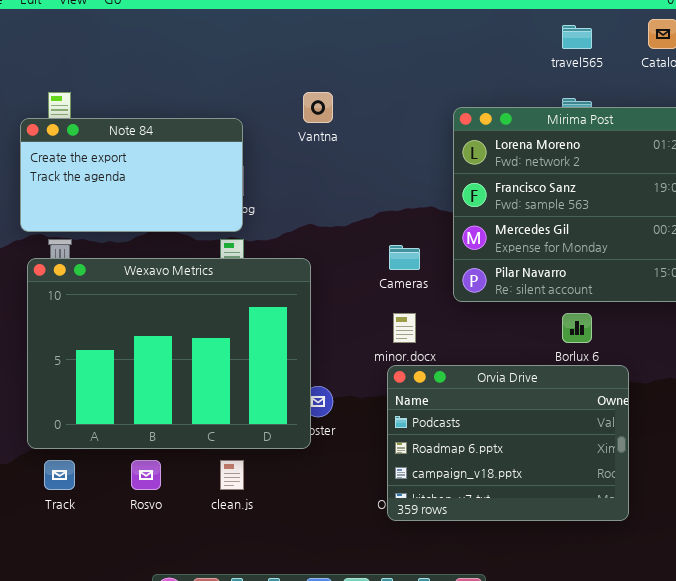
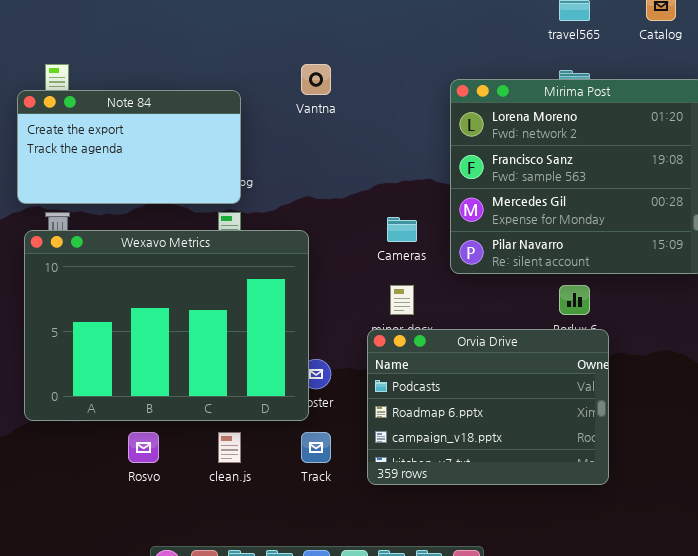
Orvia Drive: [387,365,629,521] -> [367,329,609,485], moved
Track: [44,460,75,490] -> [301,432,331,463], moved

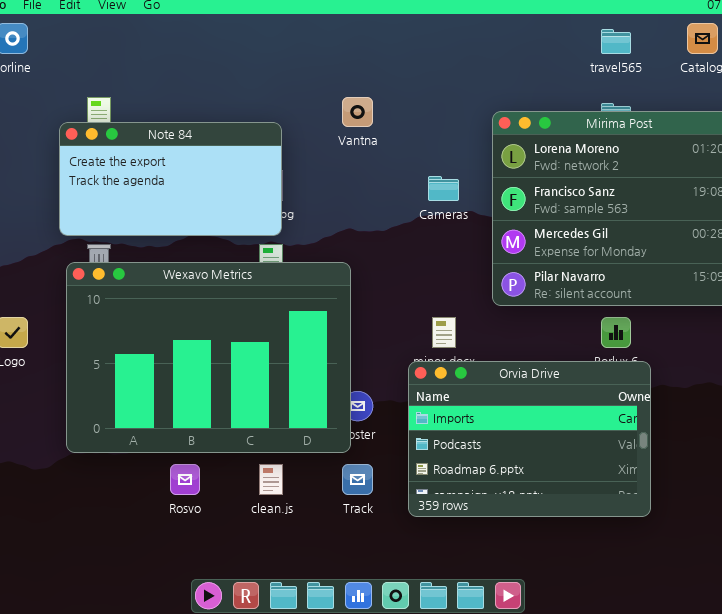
Cameras: [387,217,417,242] -> [428,176,459,201], moved
Orvia Drive: [367,329,609,485] -> [408,361,651,517], scrolled up 1 row

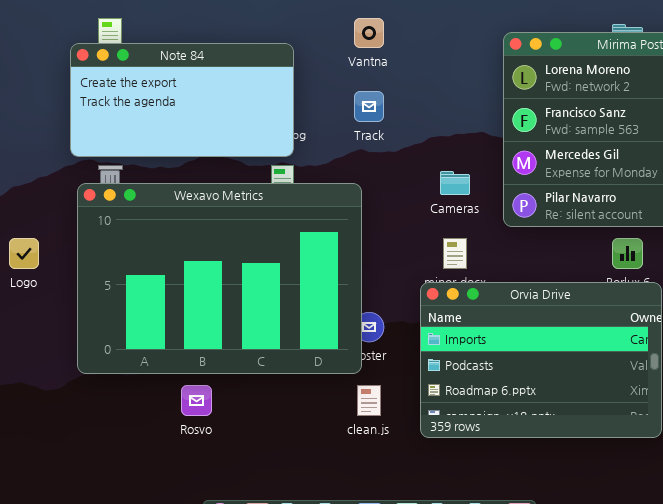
Cameras: [428,176,459,201] -> [440,171,470,195], moved
clean.js: [259,464,283,495] -> [357,385,381,416], moved
Track: [342,464,373,495] -> [354,91,384,122], moved

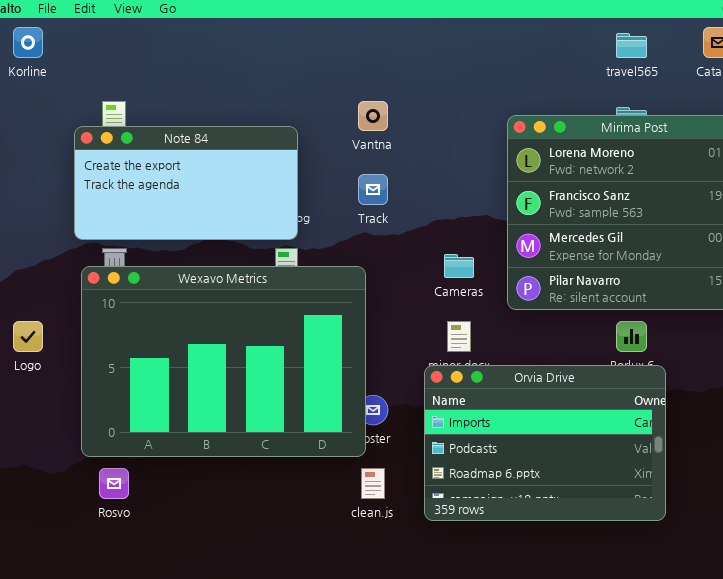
Rosvo: [181,385,212,416] -> [99,468,129,499], moved

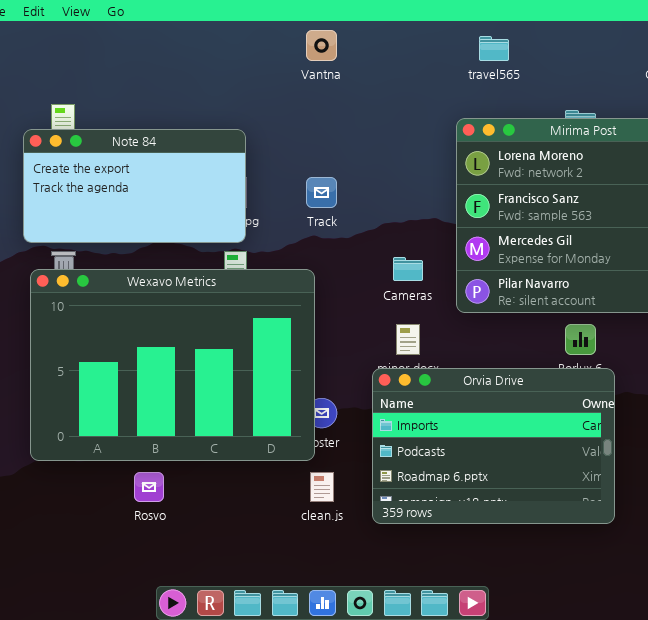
travel565: [616,33,647,58] -> [479,36,509,61], moved
Vantna: [358,101,388,131] -> [306,30,337,61], moved
Rosvo: [99,468,129,499] -> [134,472,164,502], moved

